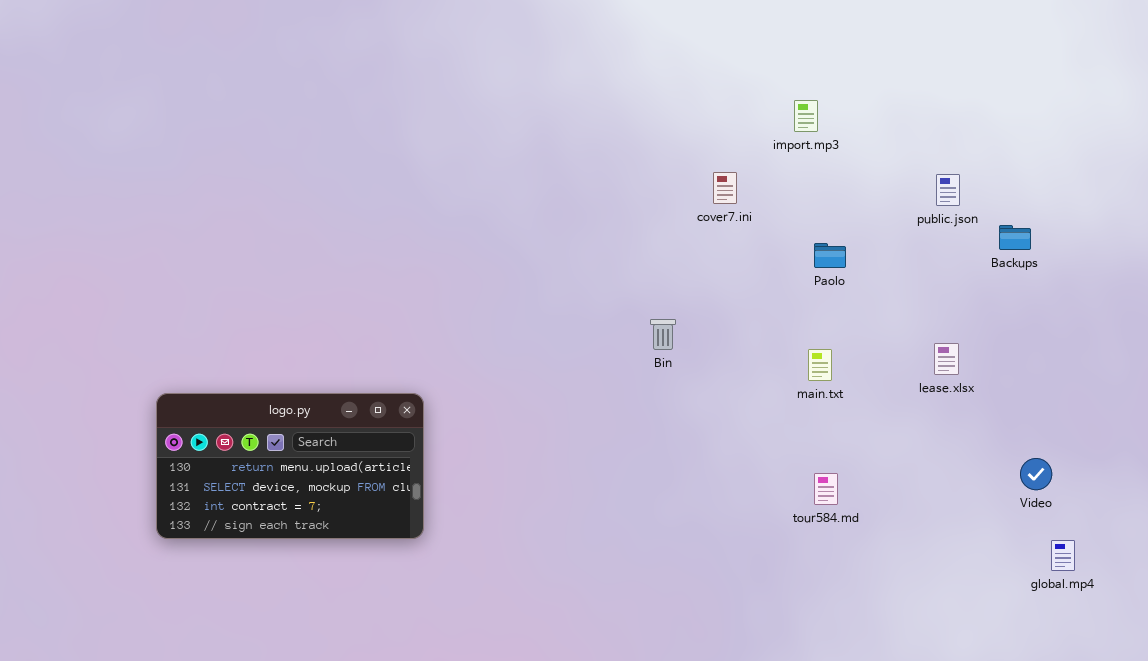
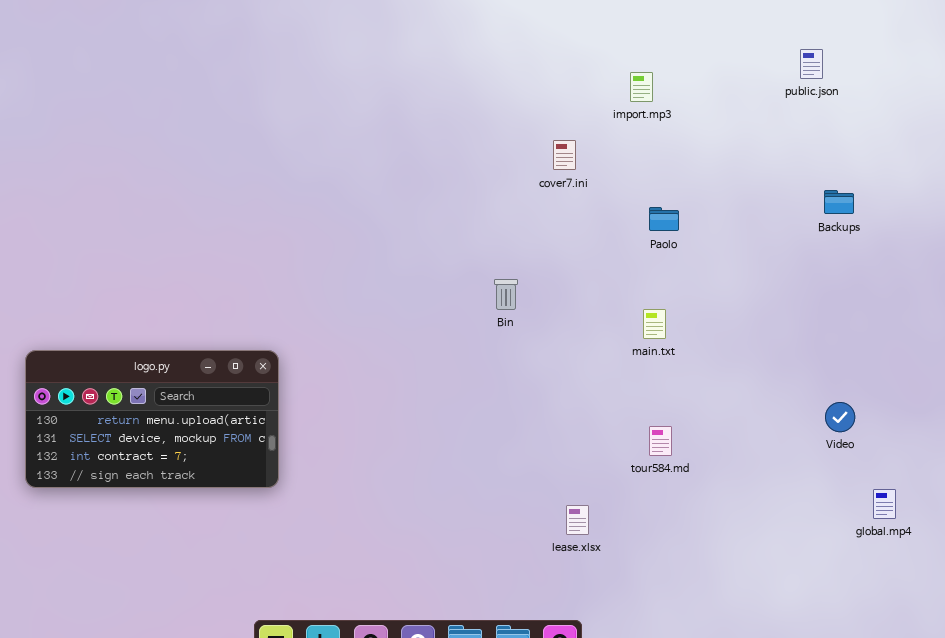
public.json: [936,174,960,206] -> [800,49,823,79], moved
lease.xlsx: [934,343,959,375] -> [566,505,589,535], moved
Video: [1020,458,1052,490] -> [825,402,855,432], moved

